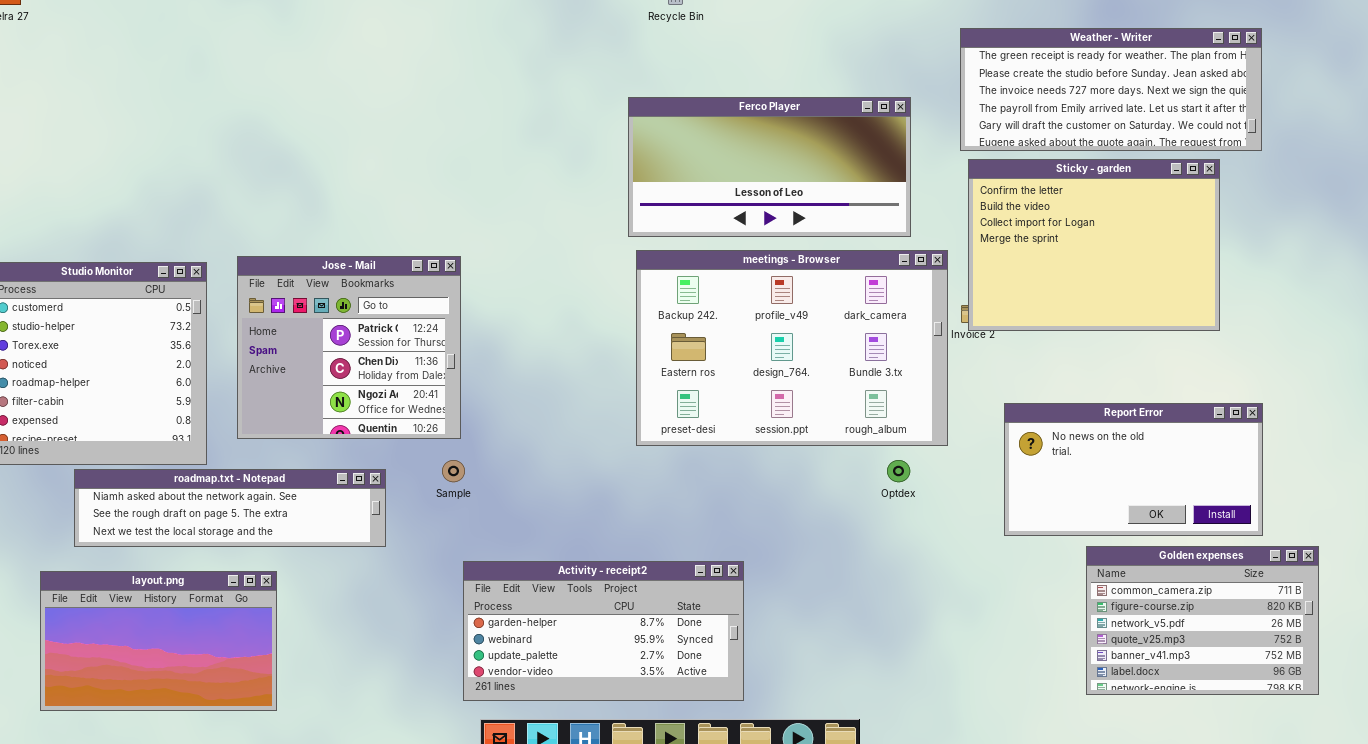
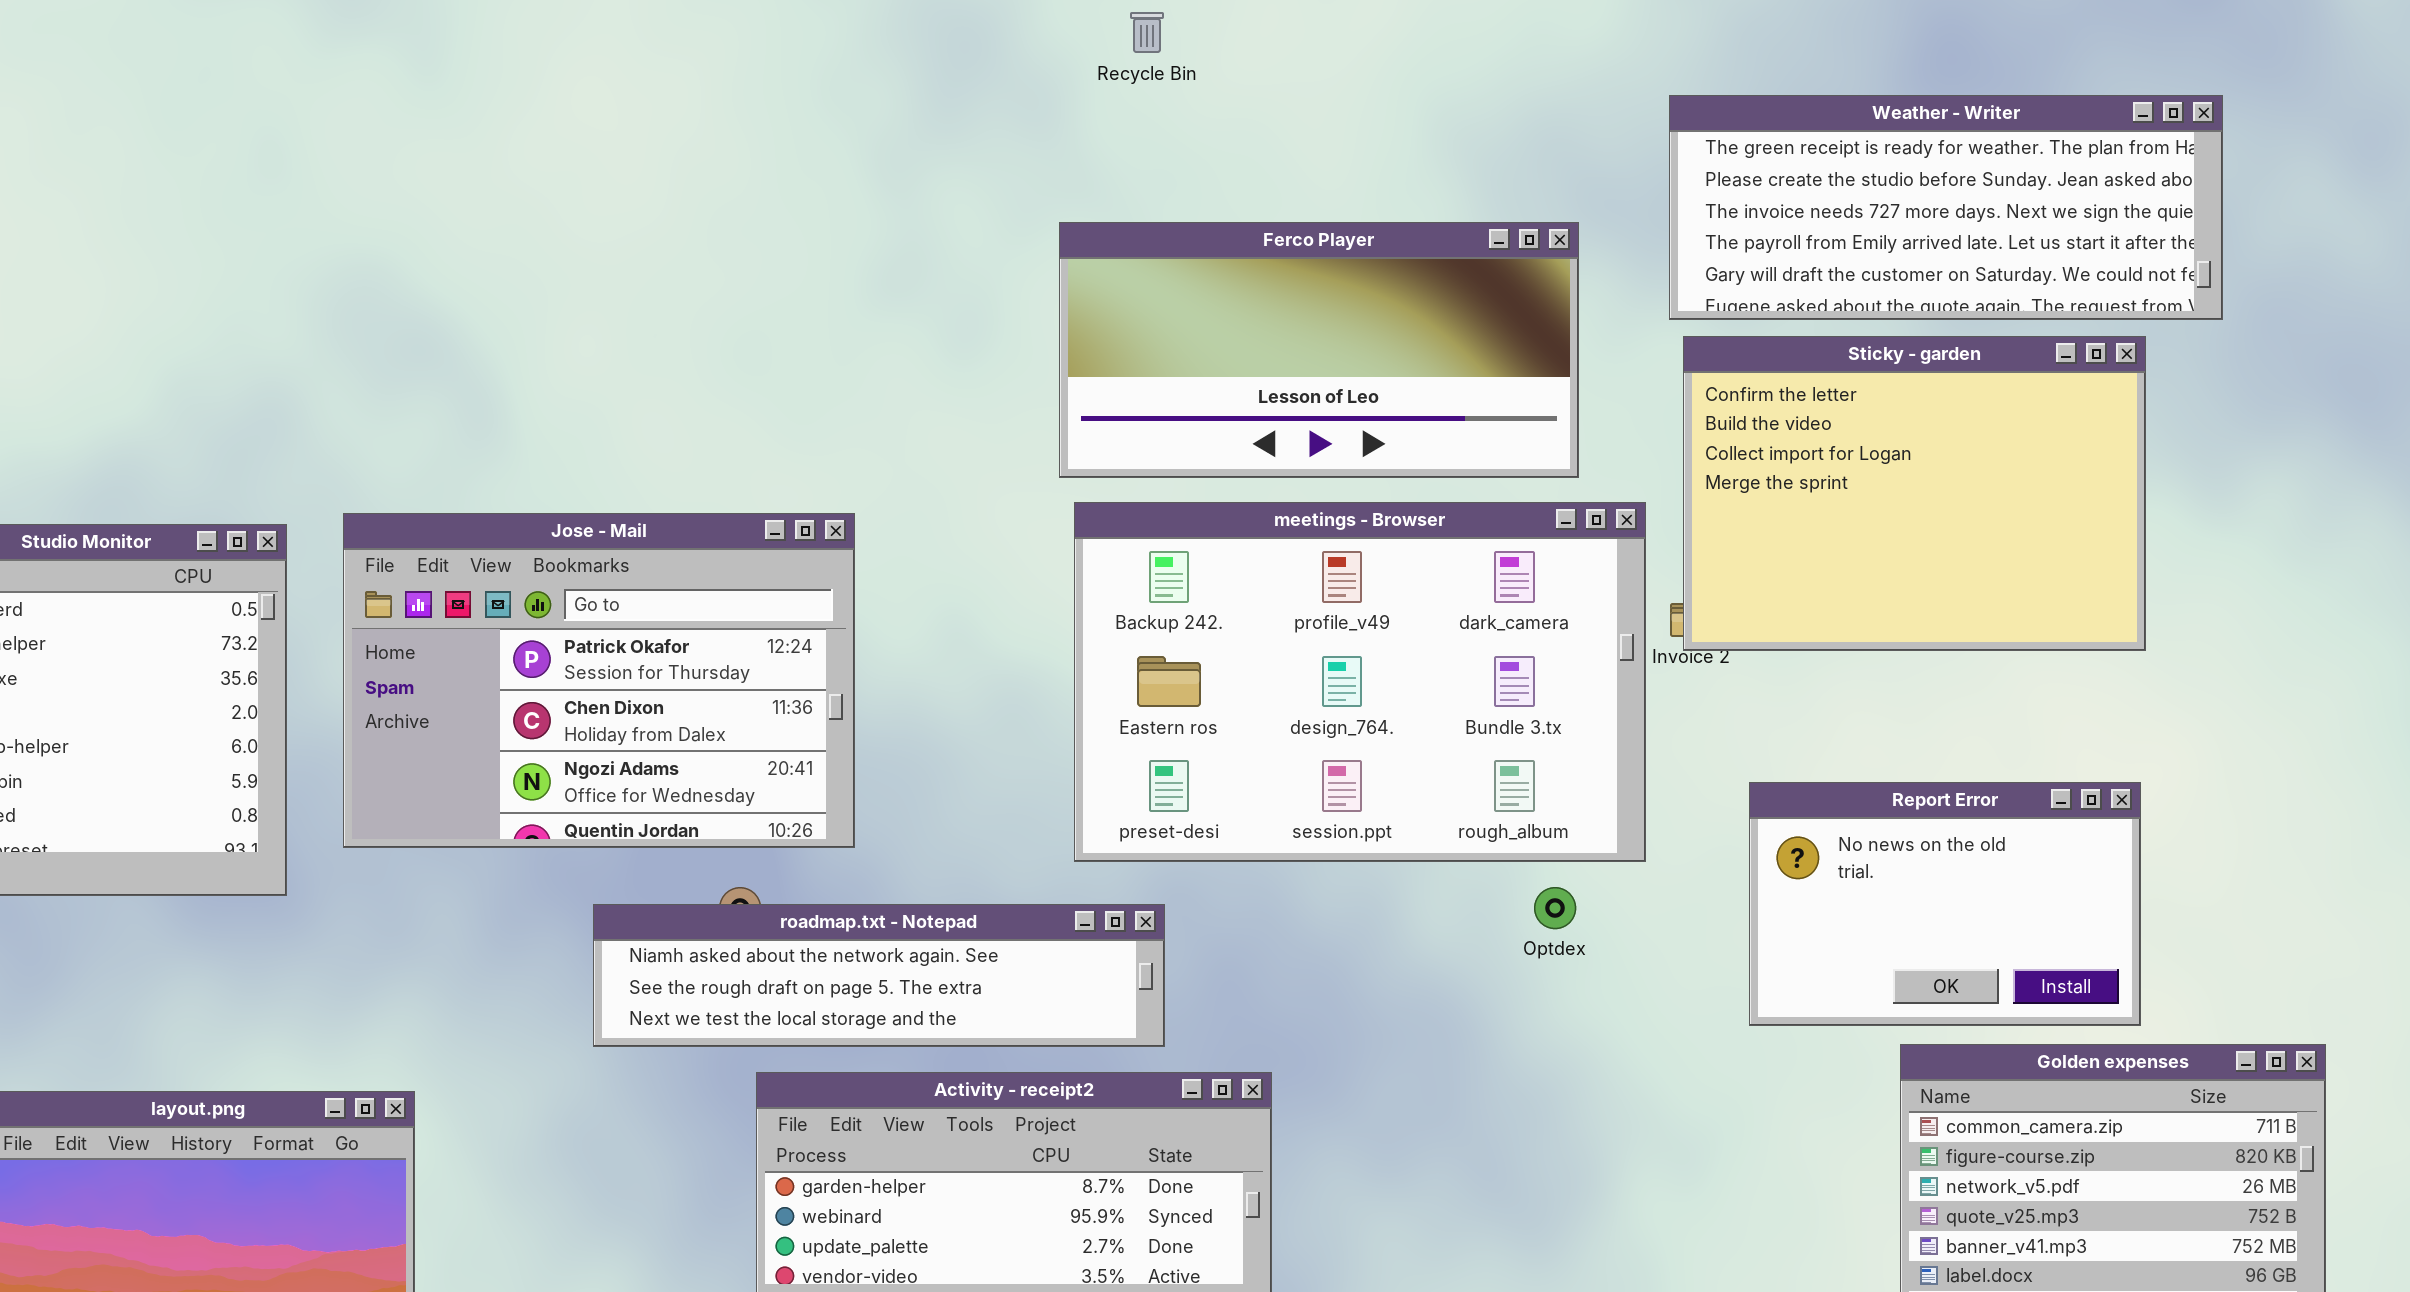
Jose - Mail: [237,256,461,439] -> [343,513,855,848], resized
Report Error: [1004,403,1263,536] -> [1749,782,2141,1026], resized
roadmap.txt - Notepad: [74,469,386,547] -> [593,904,1165,1047], moved

